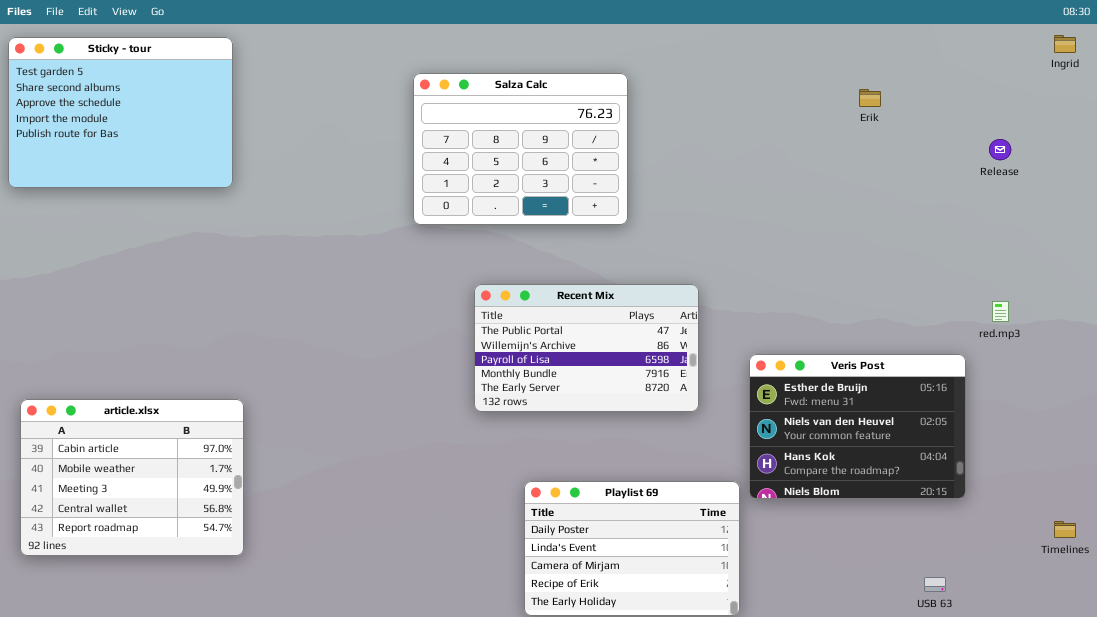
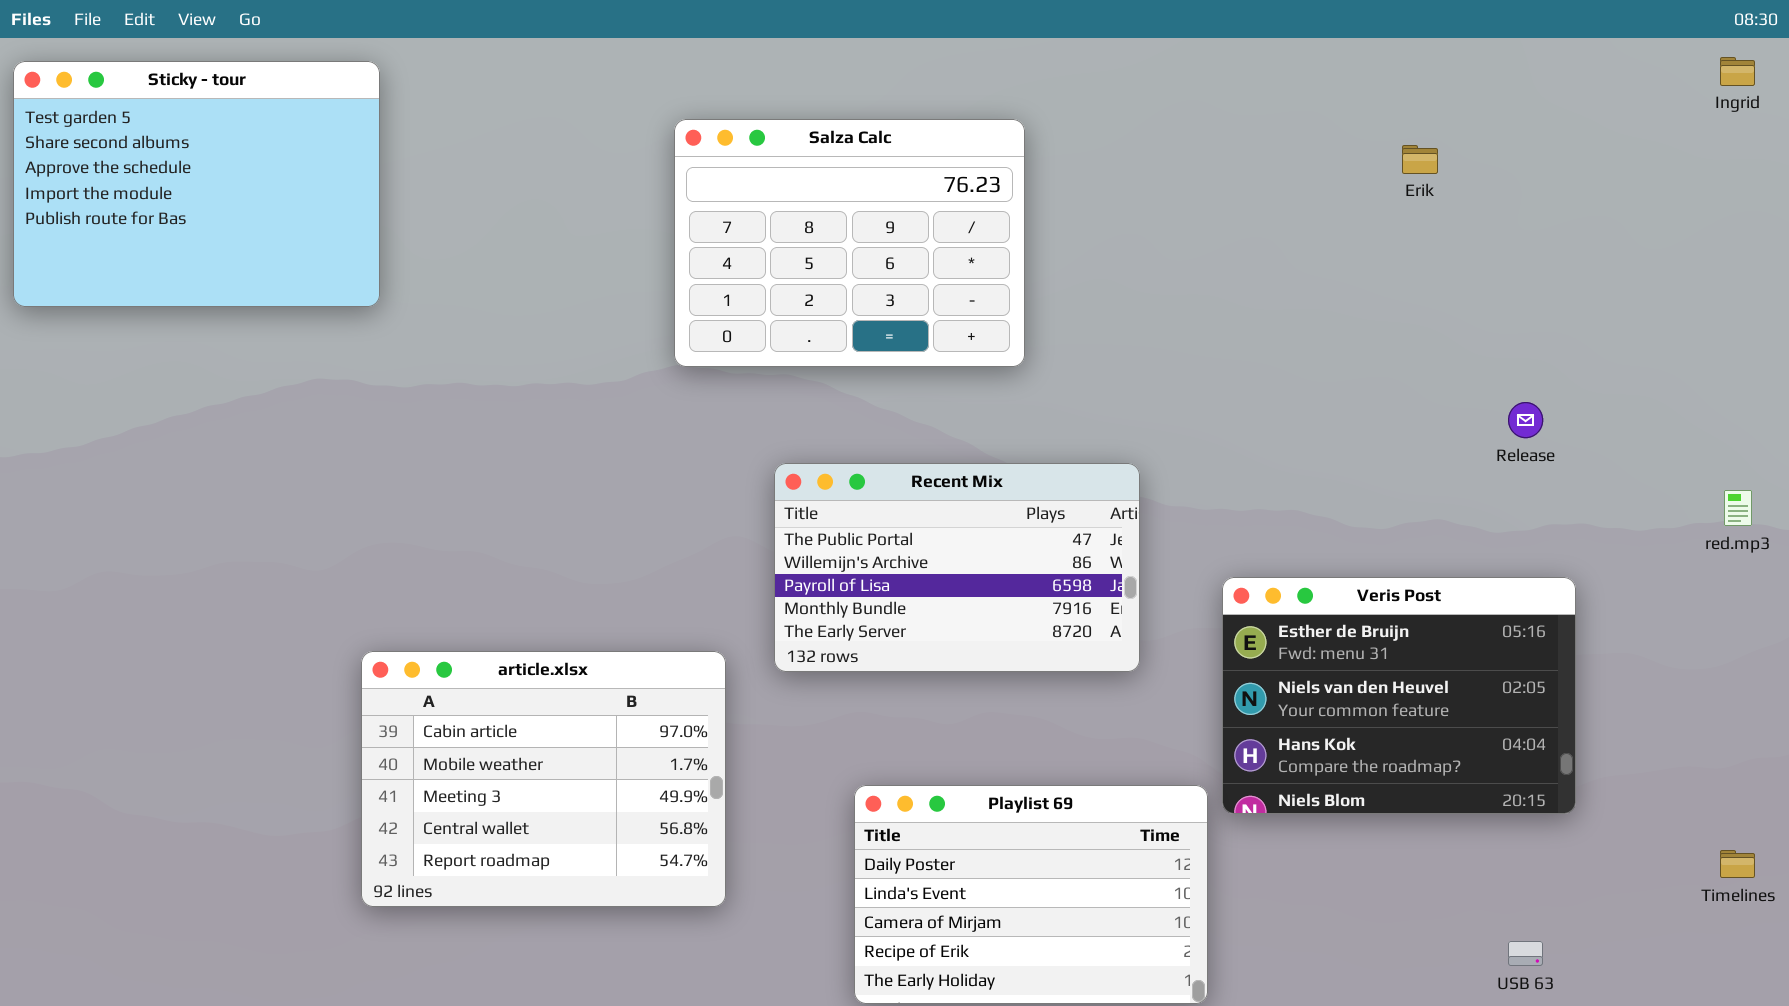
Release: [989,139,1011,160] -> [1508,402,1543,438], moved
red.mp3: [992,301,1009,322] -> [1724,490,1752,526], moved
article.xlsx: [20,399,244,556] -> [361,651,726,907], moved

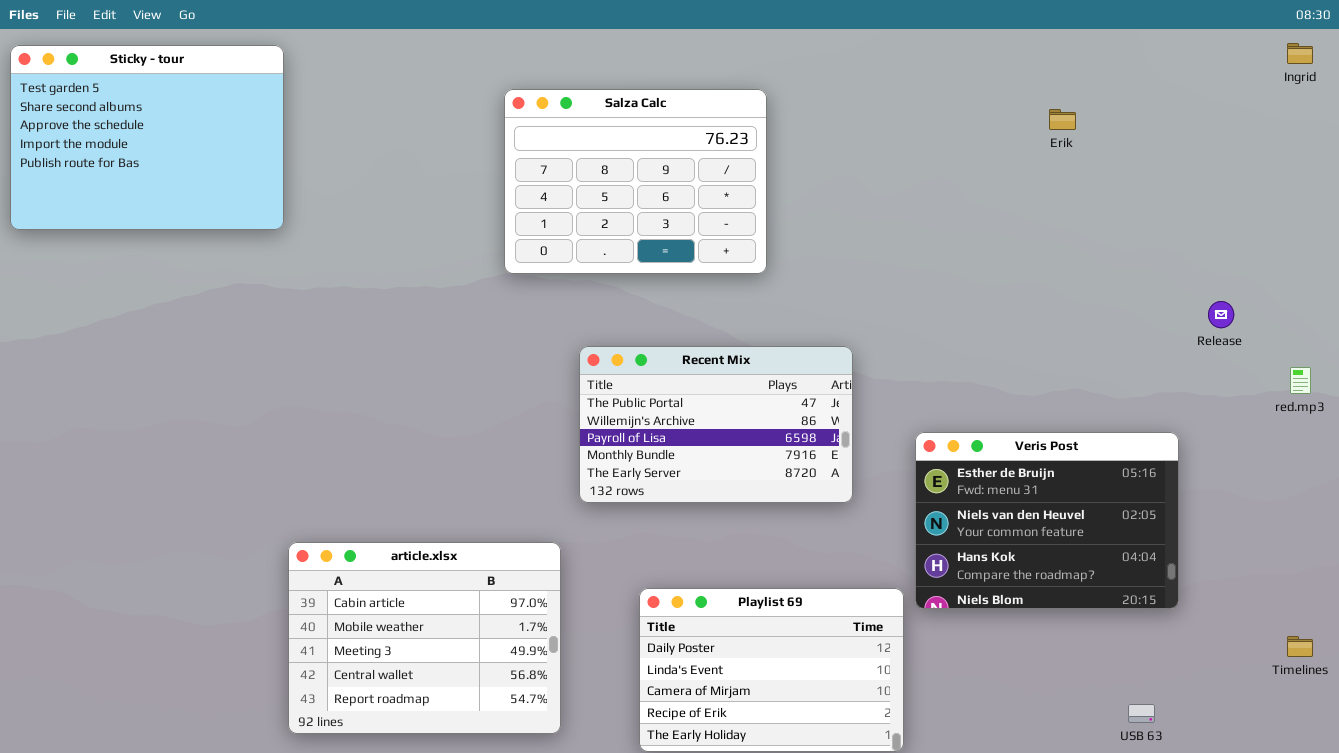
Release: [1508,402,1543,438] -> [1208,301,1234,328], moved
article.xlsx: [361,651,726,907] -> [288,542,561,734], moved

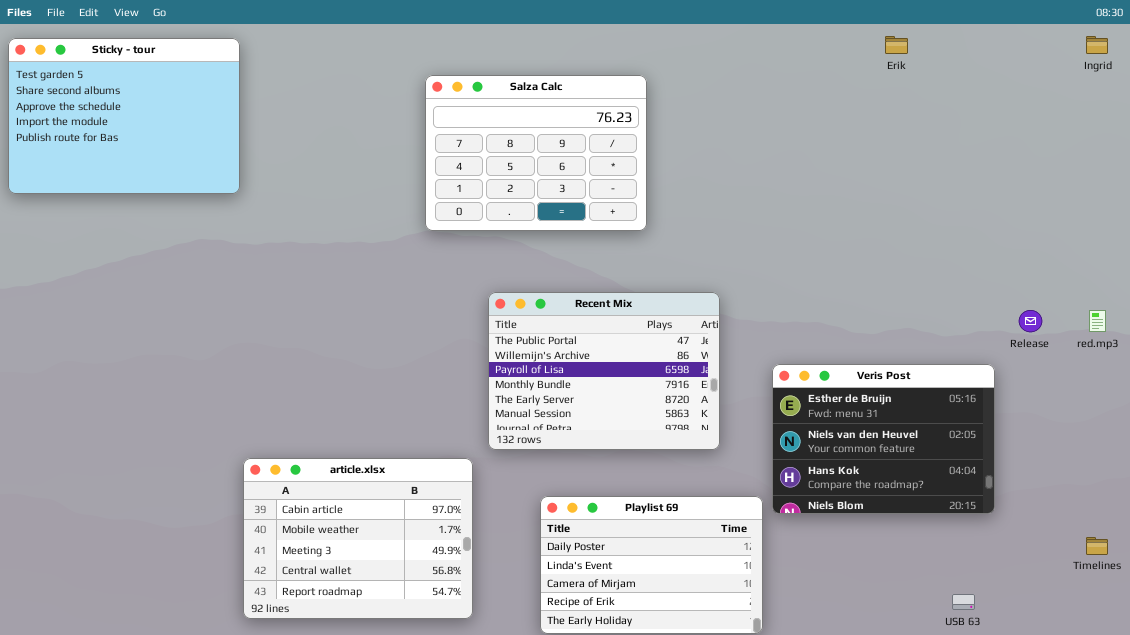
Erik: [1049,109,1076,130] -> [885,36,908,54], moved
Release: [1208,301,1234,328] -> [1019,310,1042,332], moved
Recent Mix: [579,346,853,503] -> [488,292,720,450], resized

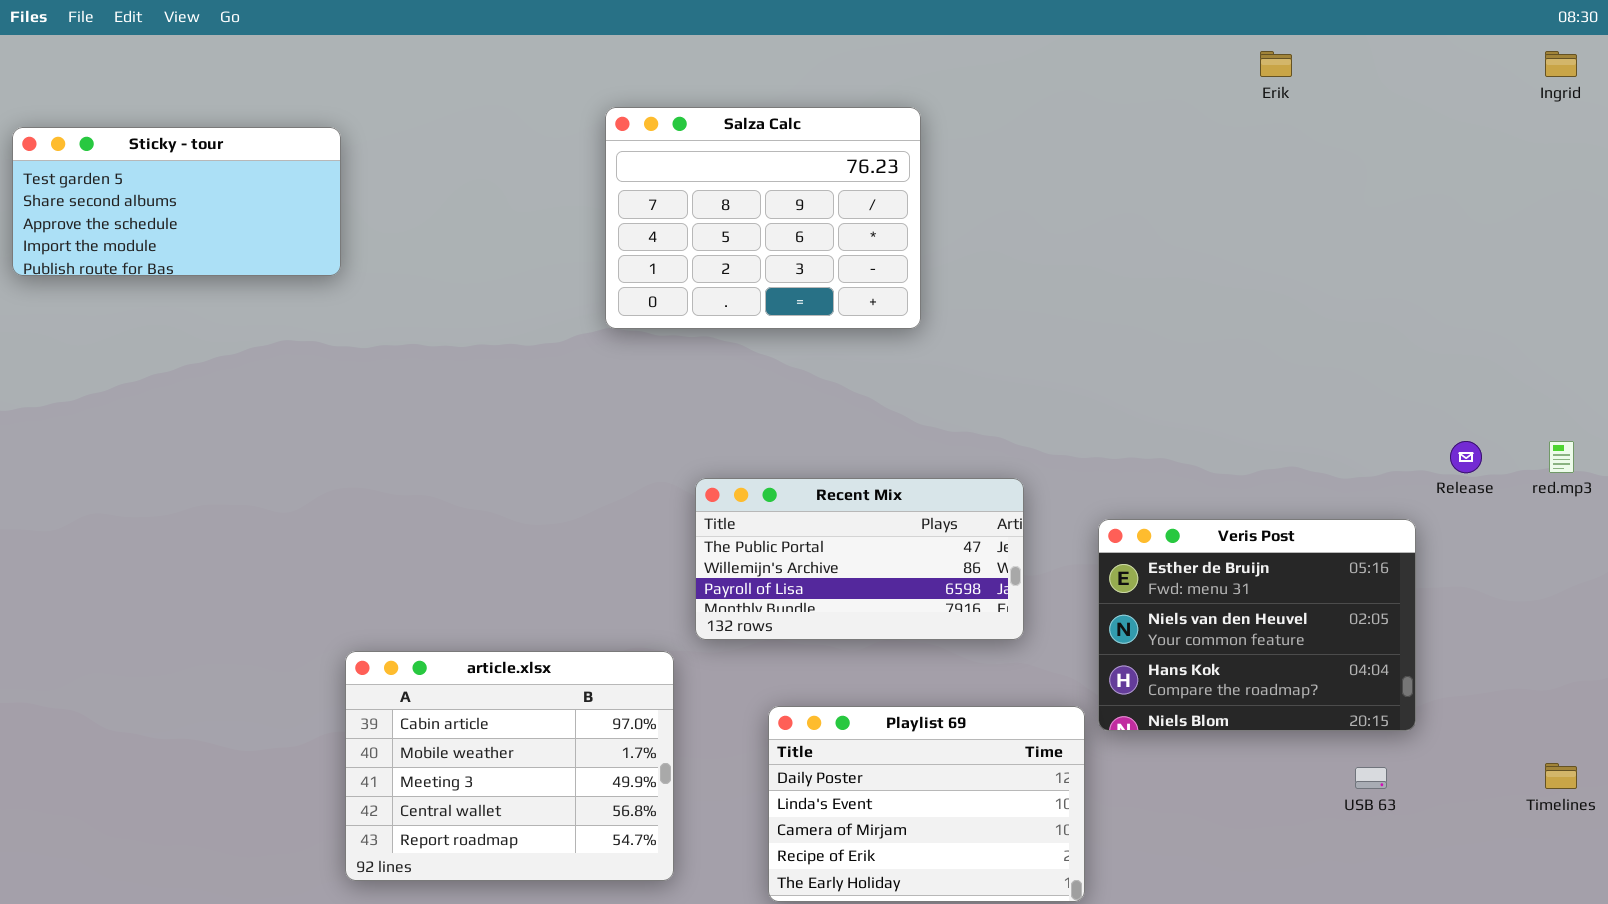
Sticky - tour: [8,38,240,194] -> [12,127,341,276], resized
Recent Mix: [488,292,720,450] -> [695,478,1024,640], resized
USB 63: [952,594,975,610] -> [1355,767,1387,789], moved

